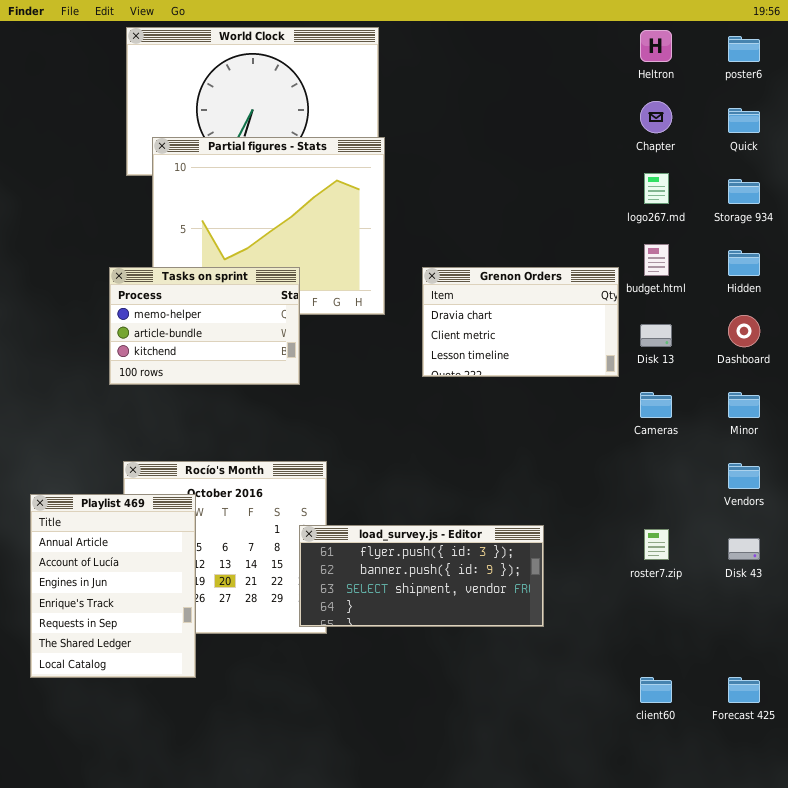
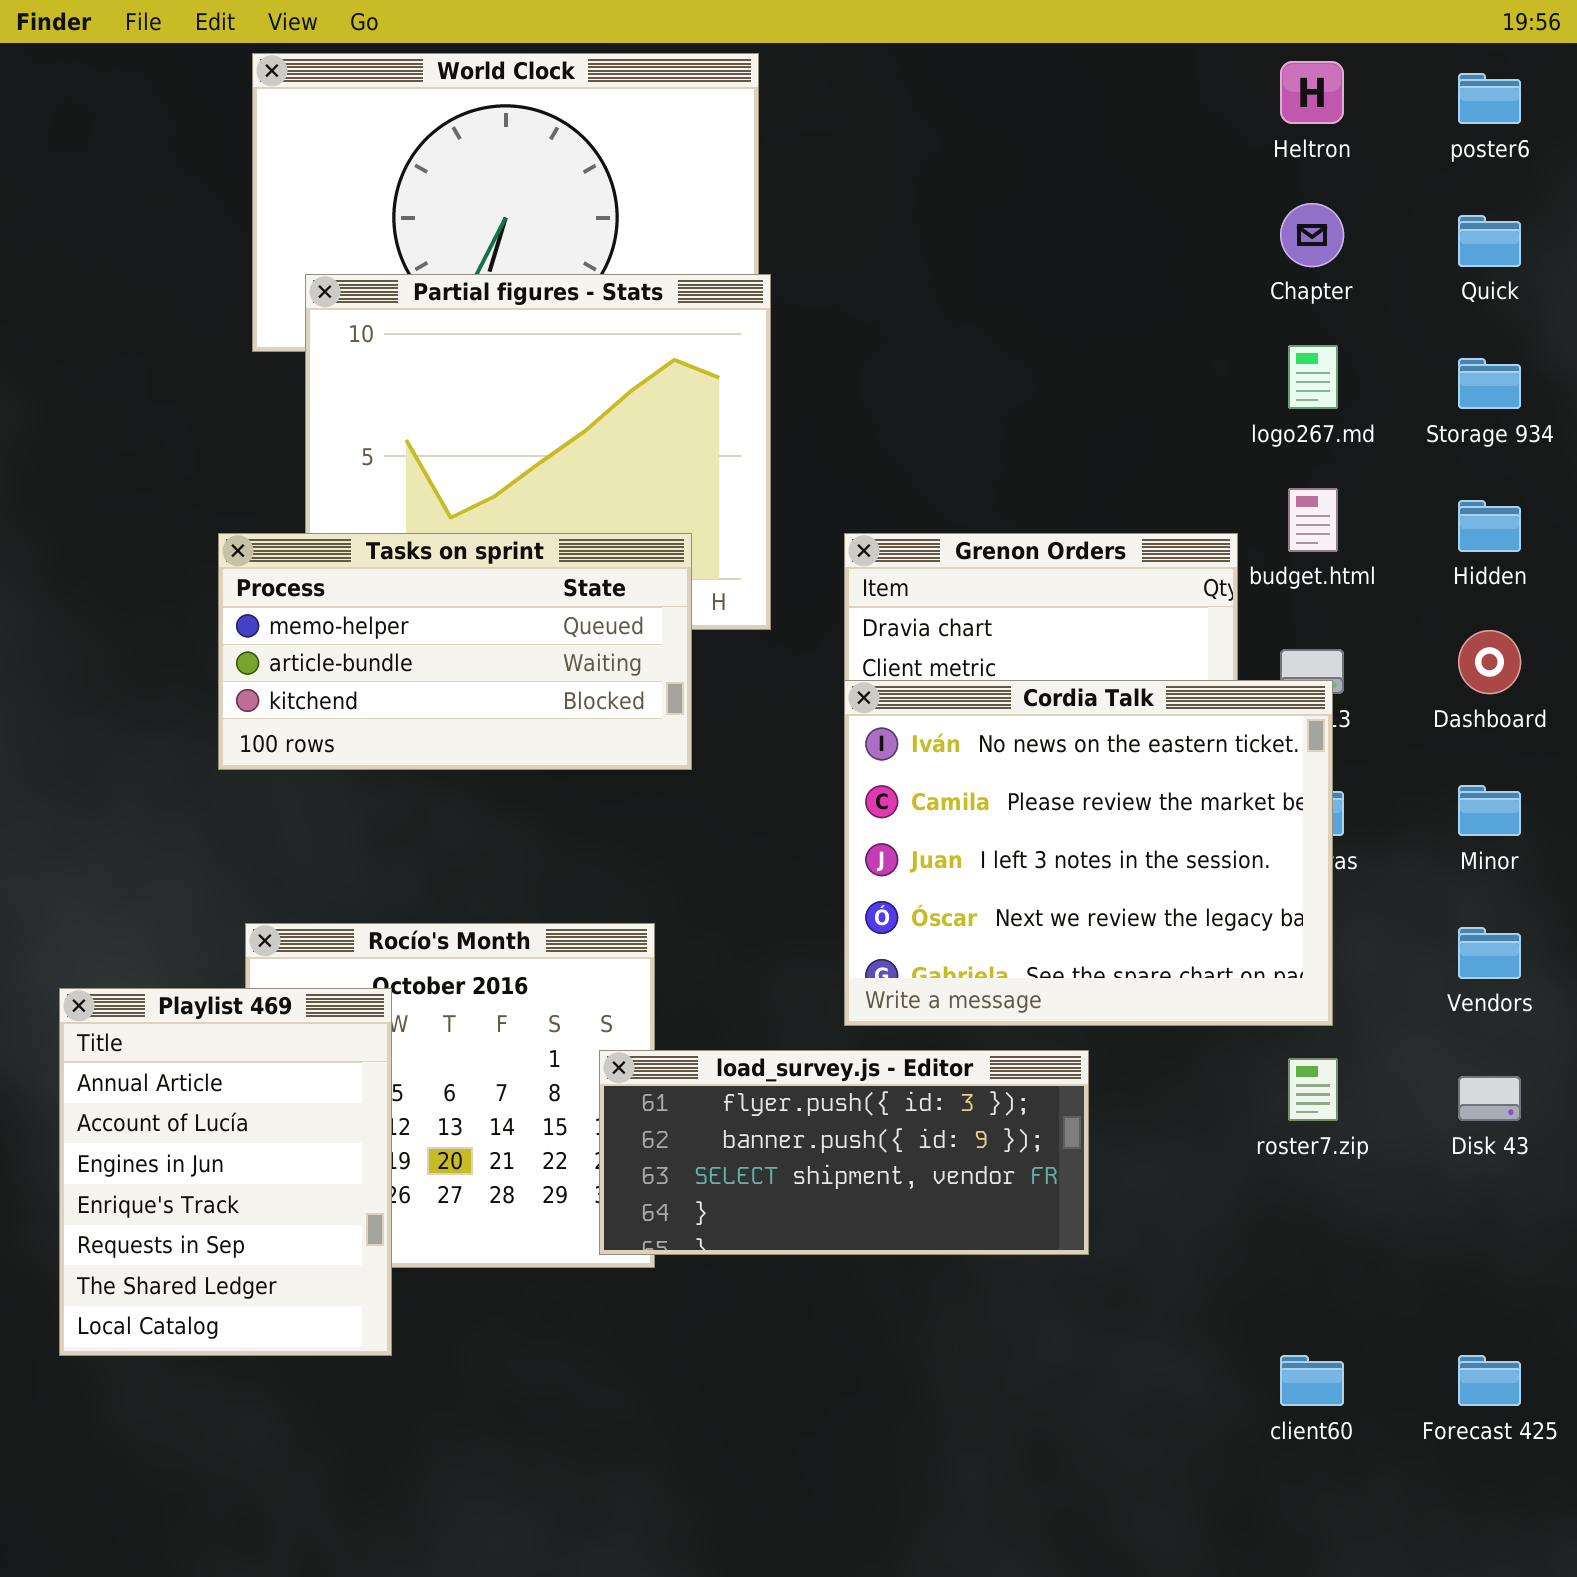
Tasks on sprint: [109,267,300,385] -> [218,533,692,770], resized
Cordia Talk: none -> [844,680,1333,1026], opened

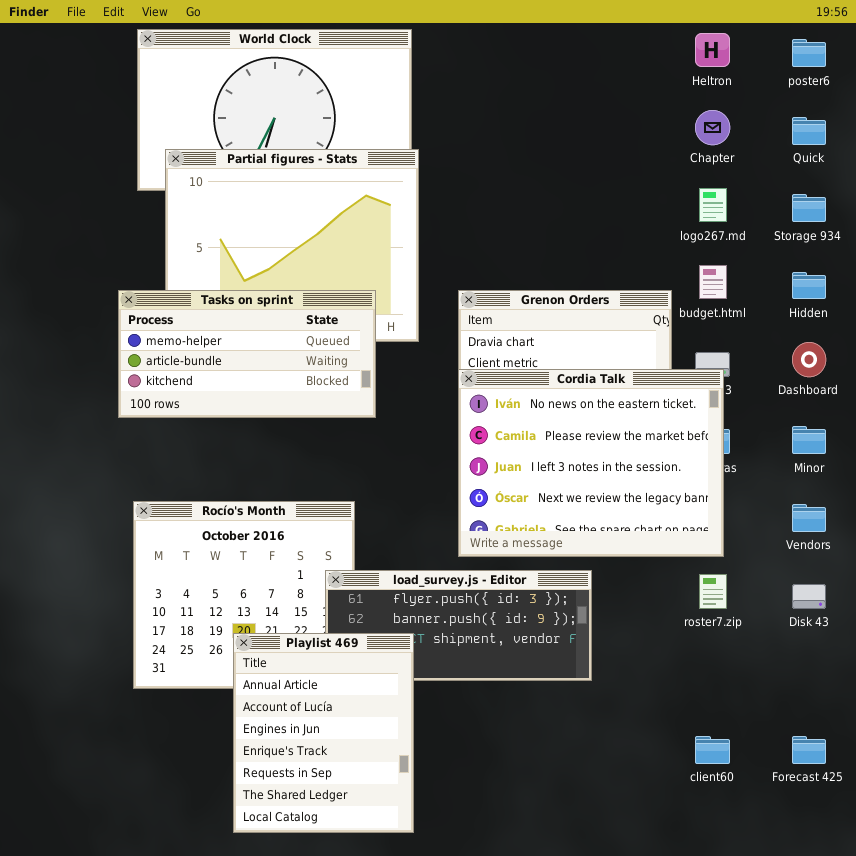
Playlist 469: [59,988,392,1356] -> [233,633,414,833], moved

